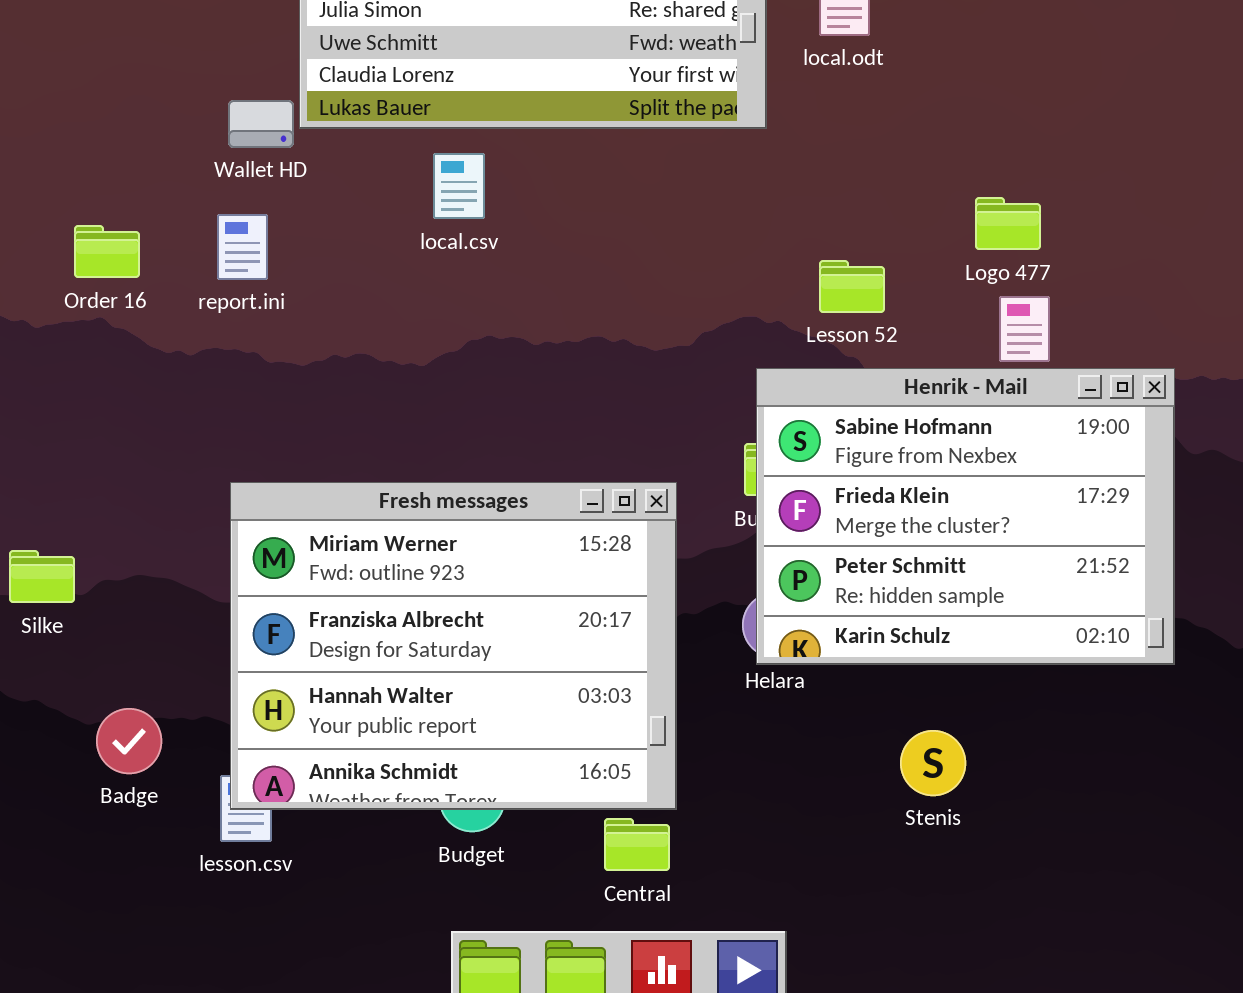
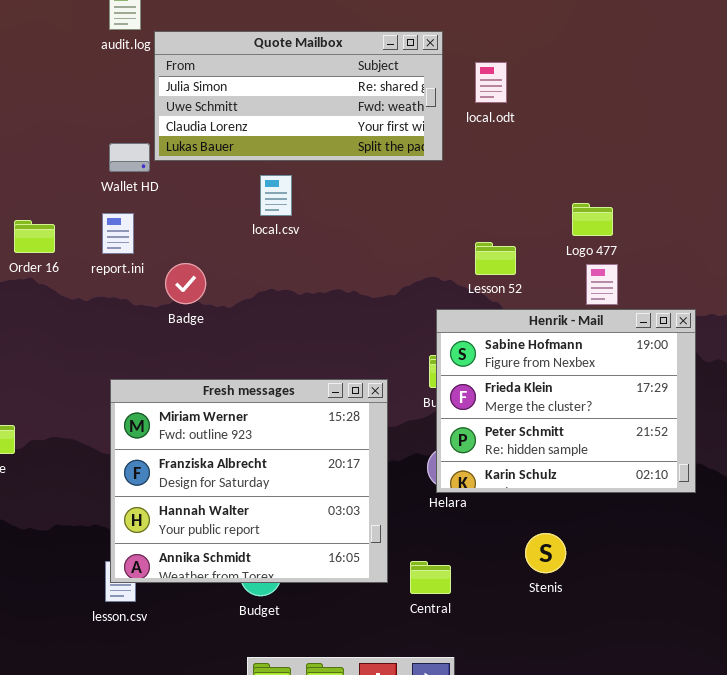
local.csv: [433,153,485,219] -> [260,175,292,216], moved
Badge: [96,708,162,774] -> [165,263,206,304], moved
Central: [604,818,670,871] -> [410,561,451,594], moved

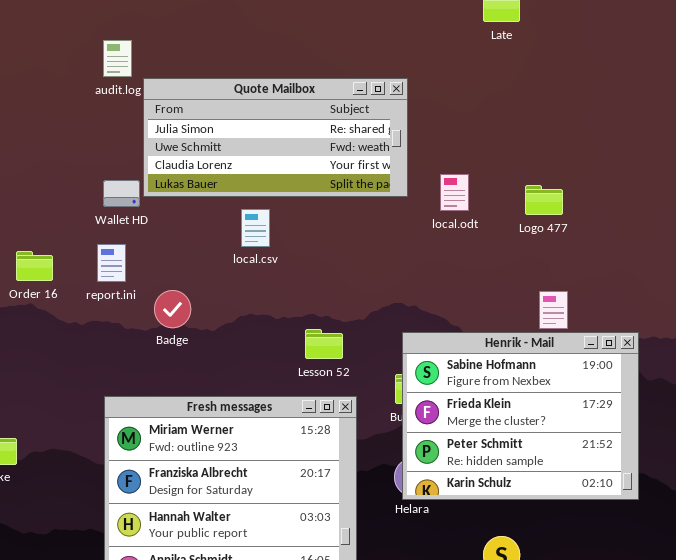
local.odt: [475,62,507,103] -> [440,174,469,211], moved
Logo 477: [572,203,613,236] -> [525,185,563,215], moved
Lesson 52: [475,242,516,275] -> [305,329,343,359], moved

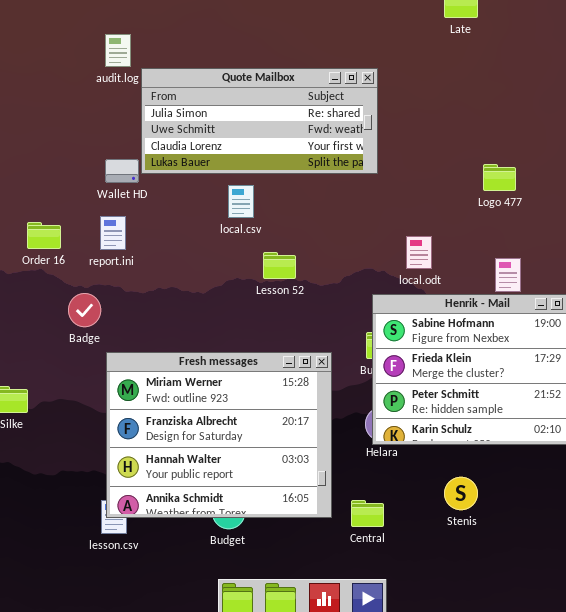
local.odt: [440,174,469,211] -> [406,236,432,269], moved
Badge: [154,290,191,328] -> [68,293,101,327], moved
Lesson 52: [305,329,343,359] -> [263,252,296,279], moved

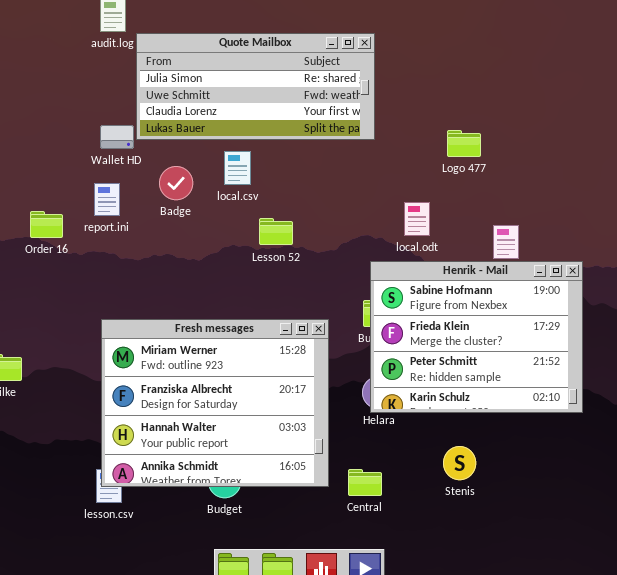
Logo 477: [483,164,516,191] -> [447,130,481,157], moved
Order 16: [27,222,61,249] -> [30,211,63,238], moved
Badge: [68,293,101,327] -> [159,166,193,200], moved

